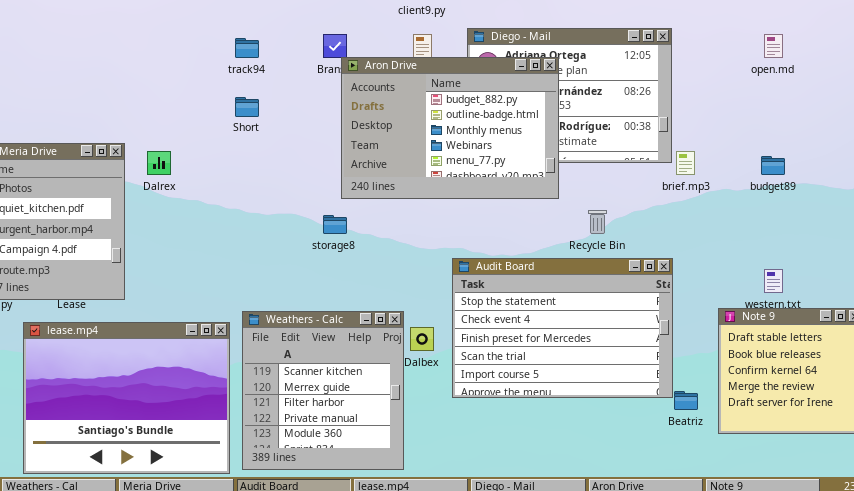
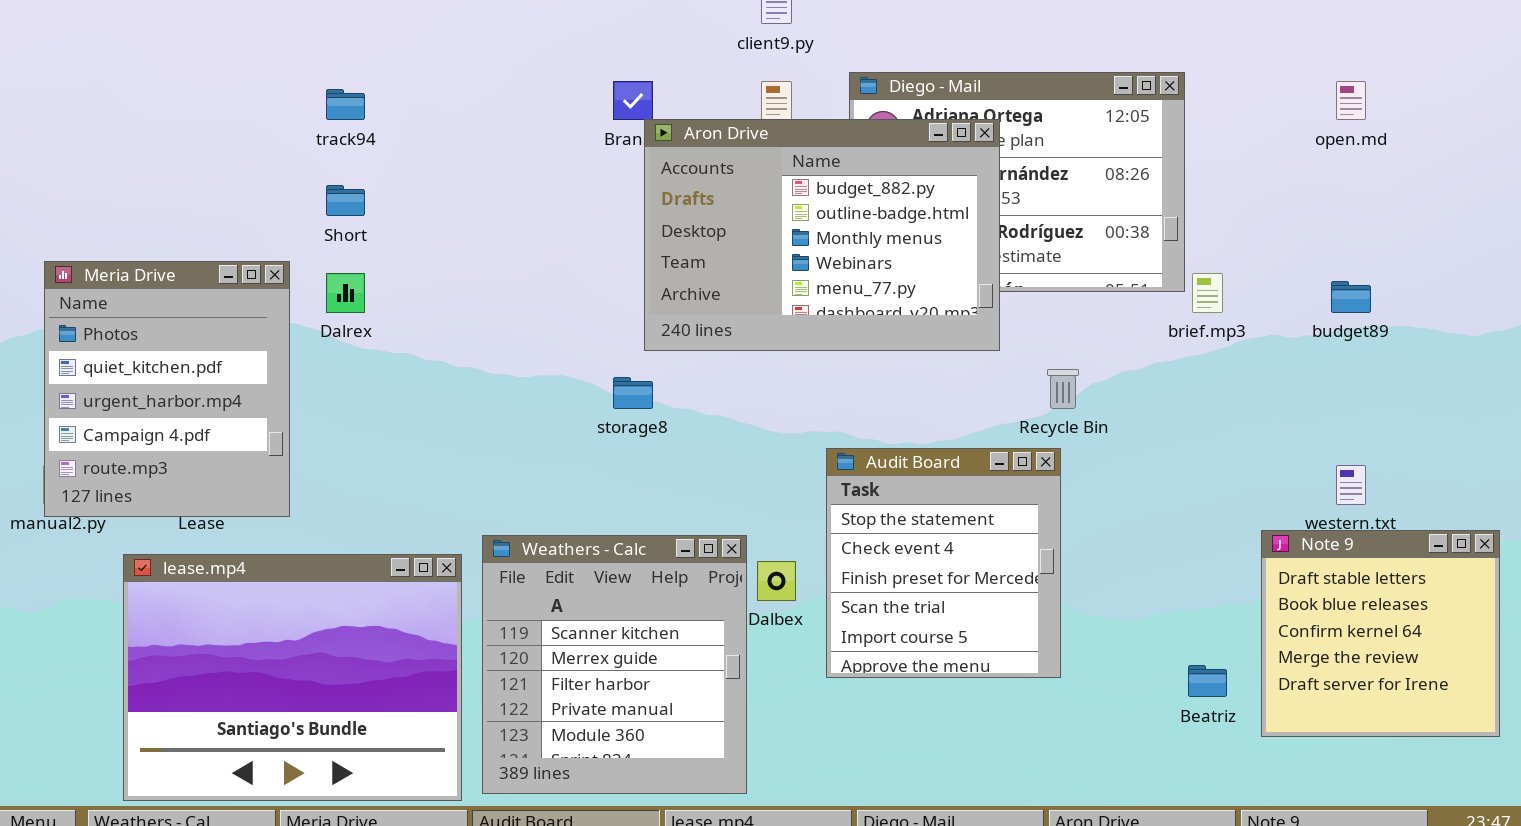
track94: [235,38,259,58] -> [326,89,365,120], moved
Short: [235,97,259,117] -> [326,185,365,216], moved
Audit Board: [452,258,673,398] -> [826,448,1061,678], resized

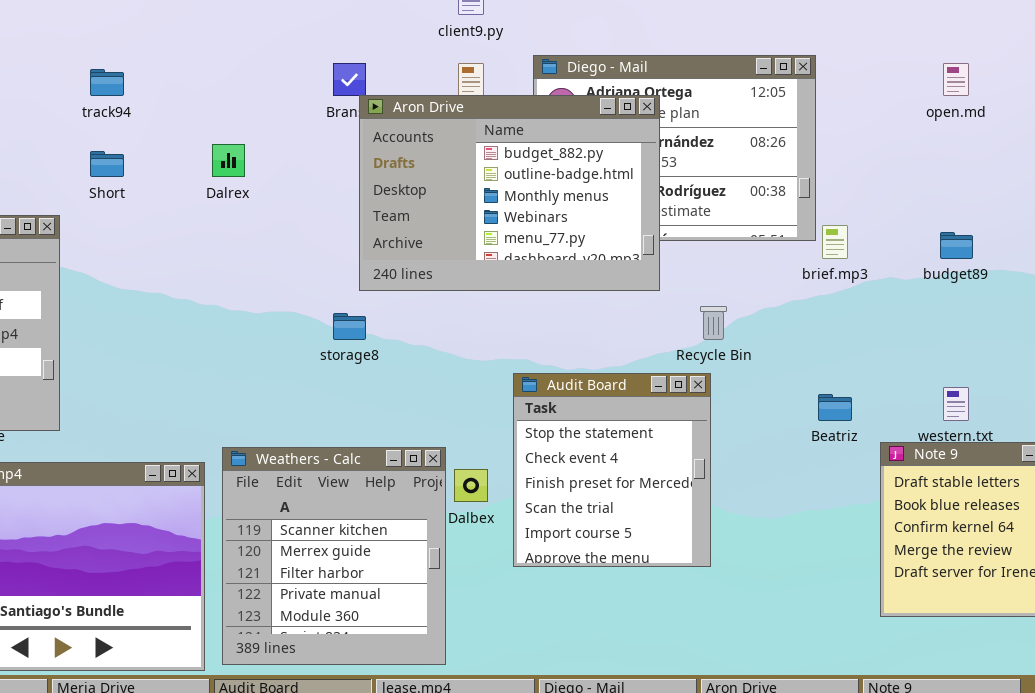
Dalrex: [326,273,365,313] -> [212,144,245,177], moved
Beatriz: [1188,665,1227,697] -> [818,394,852,421], moved

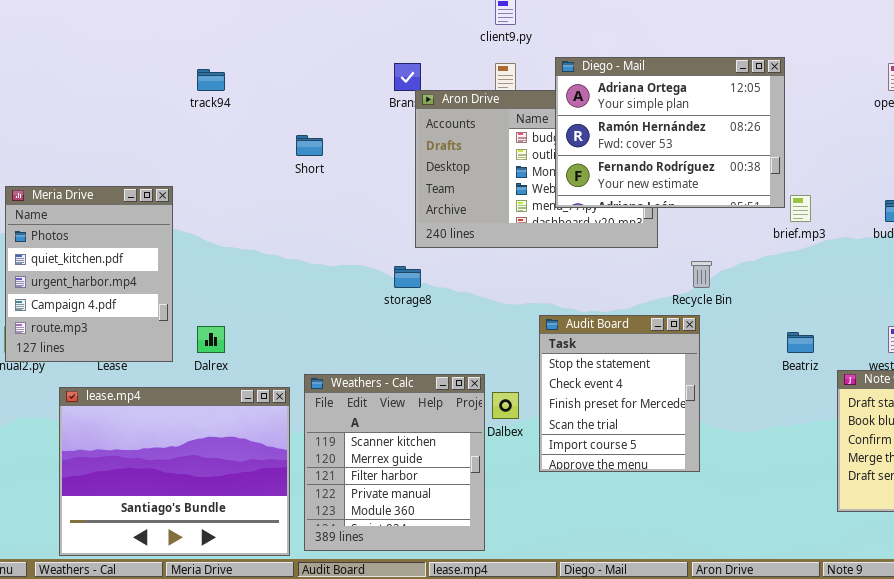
Diego - Mail: [533,55,816,241] -> [555,57,785,208], raised
Dalrex: [212,144,245,177] -> [197,326,225,353], moved
Short: [90,151,124,177] -> [296,135,323,156], moved

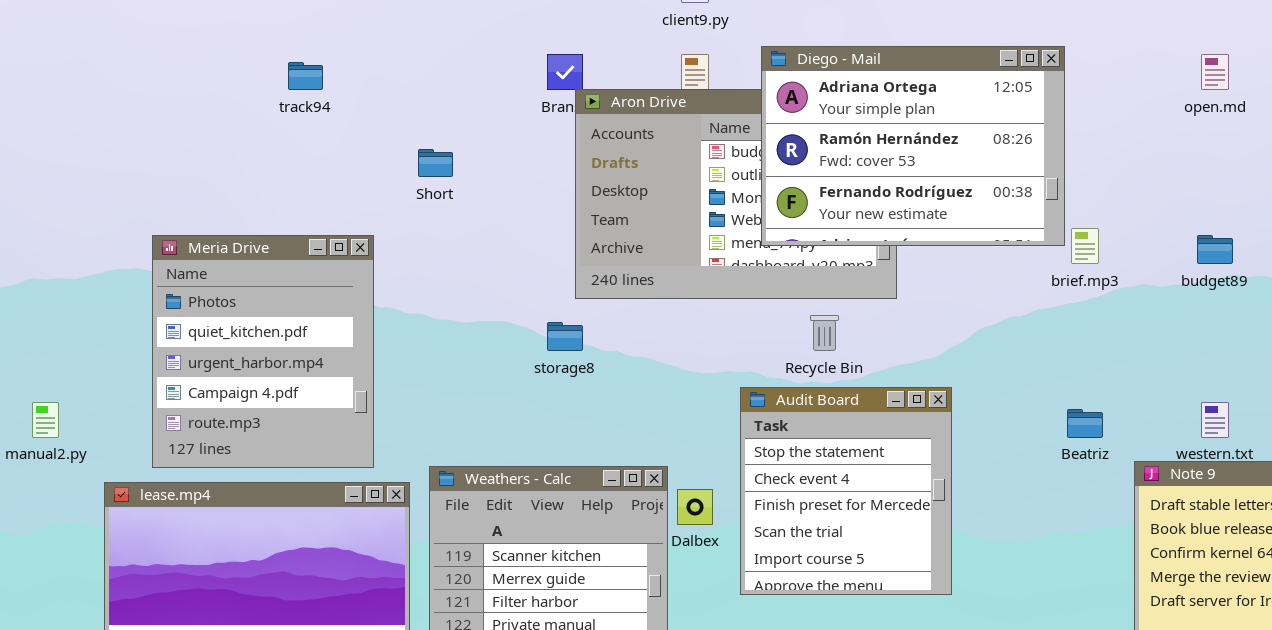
Meria Drive: [5,186,173,362] -> [152,235,374,468], moved
Recycle Bin: [691,261,712,288] -> [810,315,839,351], moved

